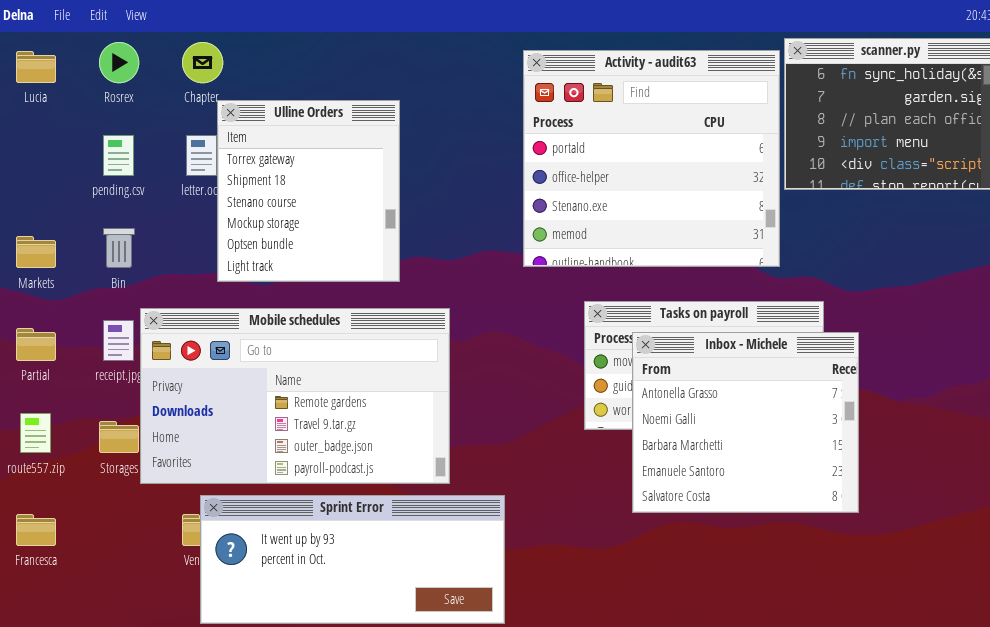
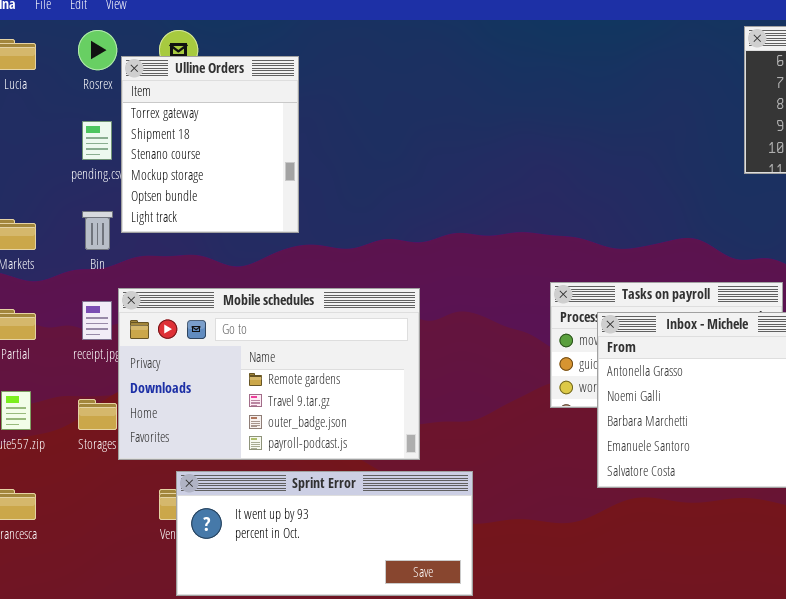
Activity - audit63: [523,50,780,267] -> none, closed
Ulline Orders: [217,100,400,282] -> [121,56,299,233], moved

